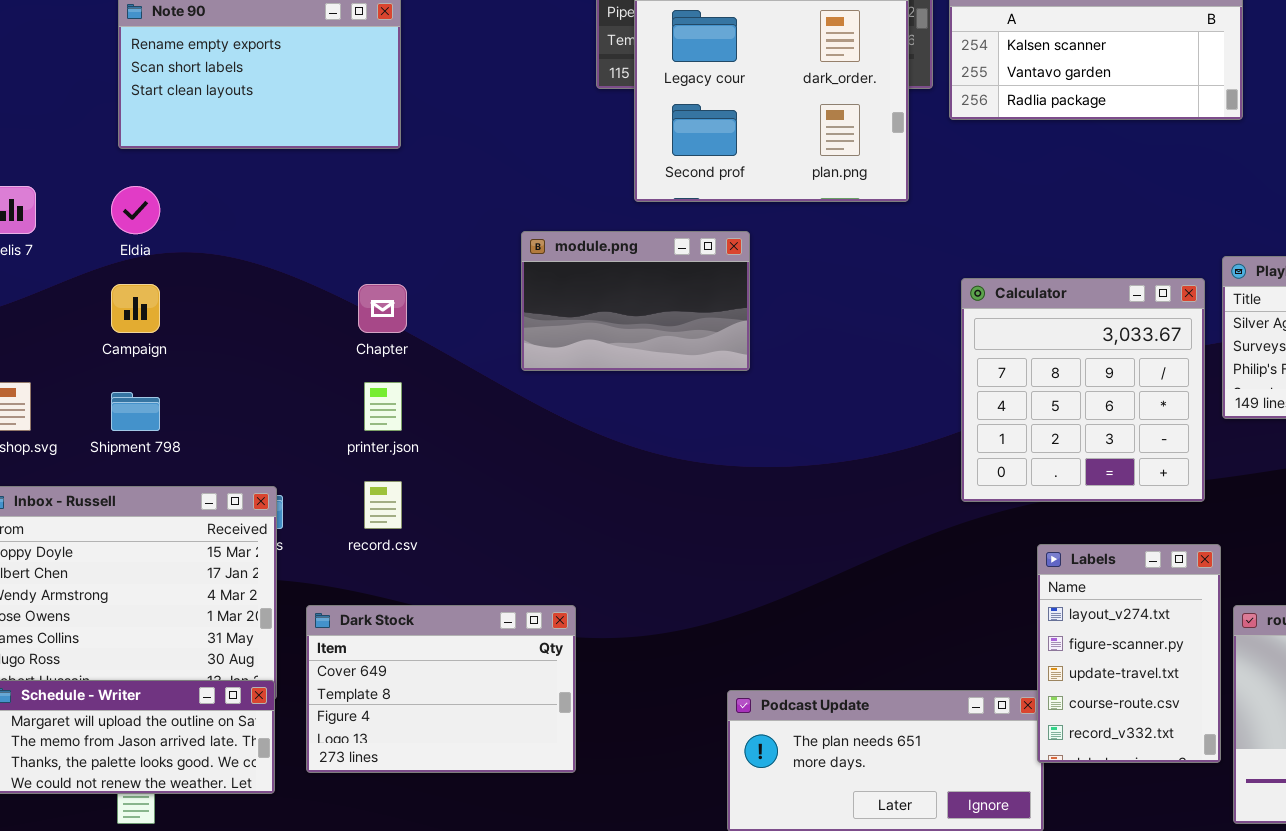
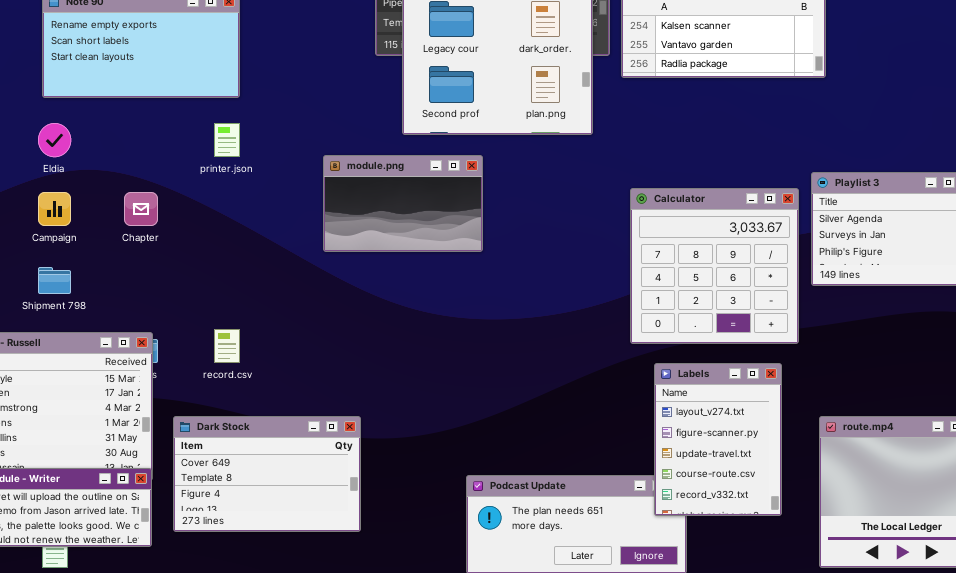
Chapter: [358,284,407,333] -> [124,192,158,226], moved
printer.json: [364,382,402,431] -> [214,123,240,157], moved
Labels: [1037,544,1221,763] -> [654,363,782,516], moved

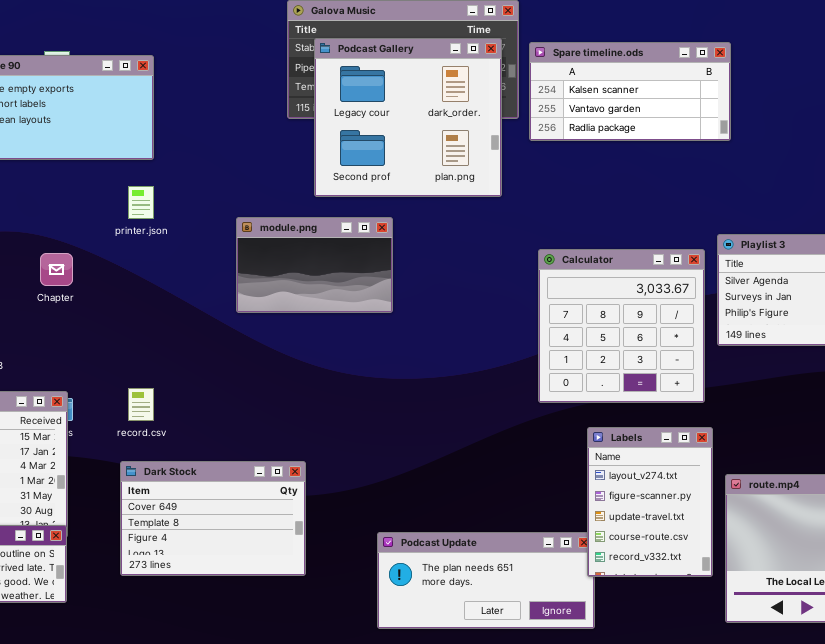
Labels: [654,363,782,516] -> [587,427,713,577], moved
Dark Stock: [173,416,361,532] -> [120,461,306,576], moved

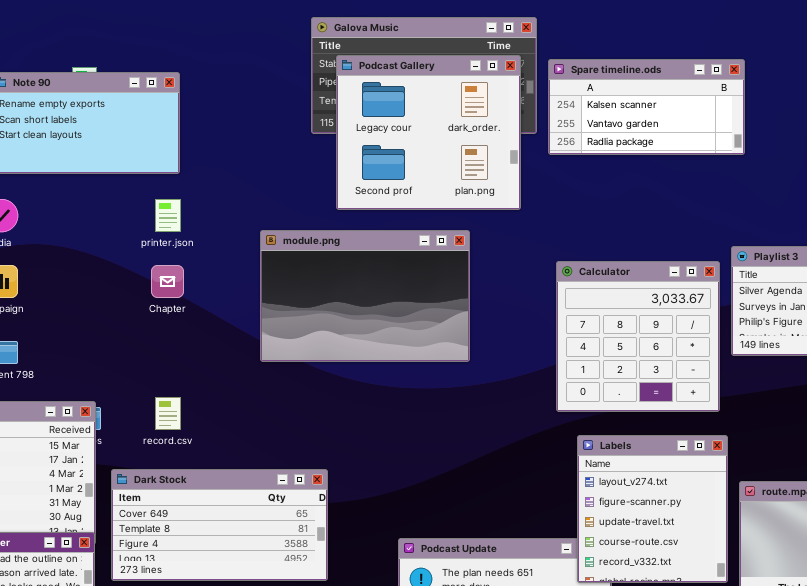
module.png: [236,217,393,313] -> [260,230,470,362], resized
Chapter: [40,253,73,286] -> [151,265,184,298], moved
Labels: [587,427,713,577] -> [577,435,728,583], resized
Dark Stock: [120,461,306,576] -> [111,469,328,581], resized

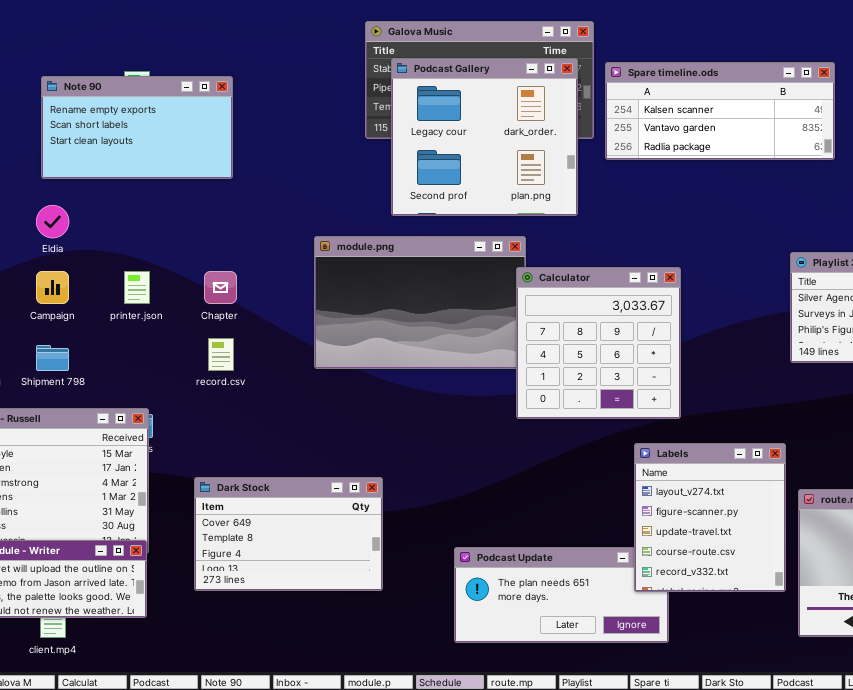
Spare timeline.ods: [548,59,745,155] -> [605,62,835,160], resized
printer.json: [155,199,181,232] -> [124,271,150,304], moved
Calculator: [556,261,720,412] -> [516,267,681,419], moved
record.csv: [155,397,181,430] -> [208,338,234,371], moved
Dark Stock: [111,469,328,581] -> [194,477,383,591], resized

